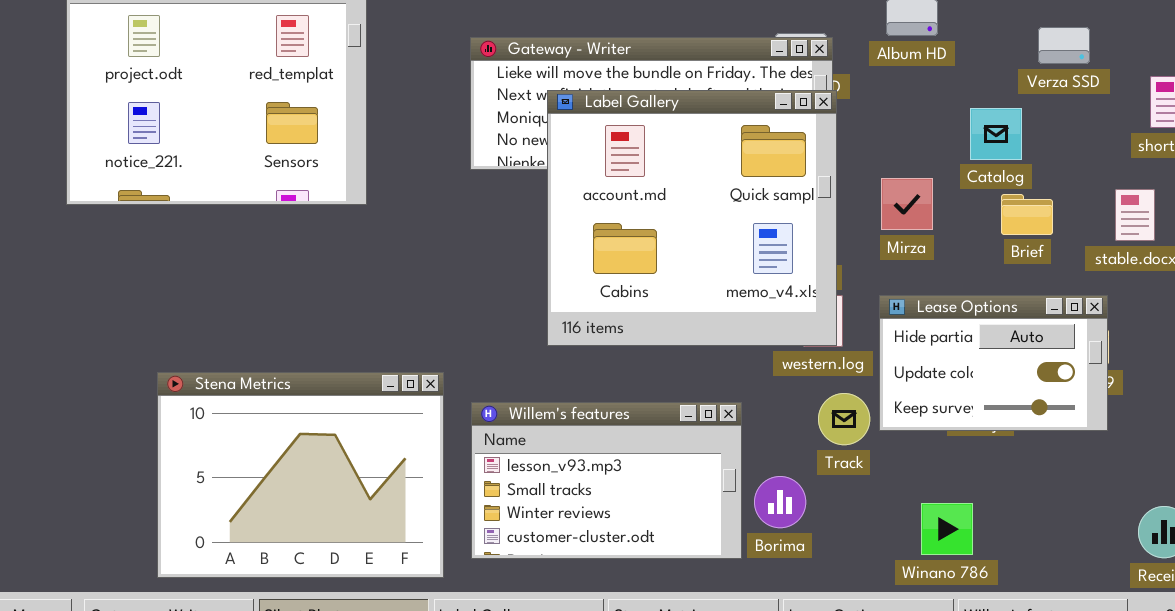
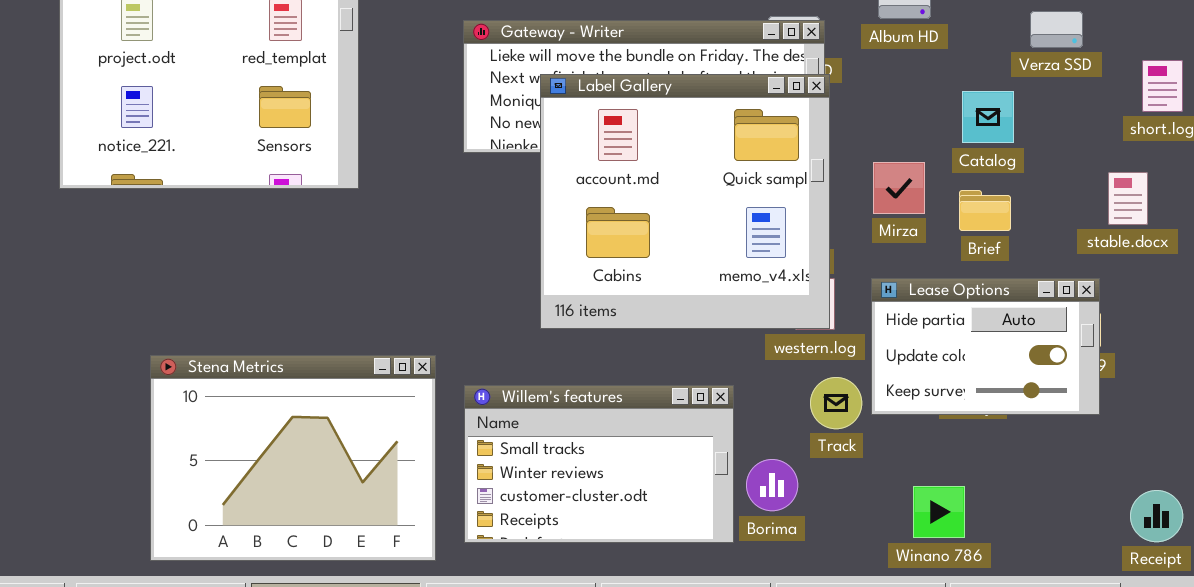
Brief: [1001,194,1053,235] -> [959,190,1011,231], moved
Willem's features: [471,402,742,559] -> [464,385,734,543], scrolled down 1 row

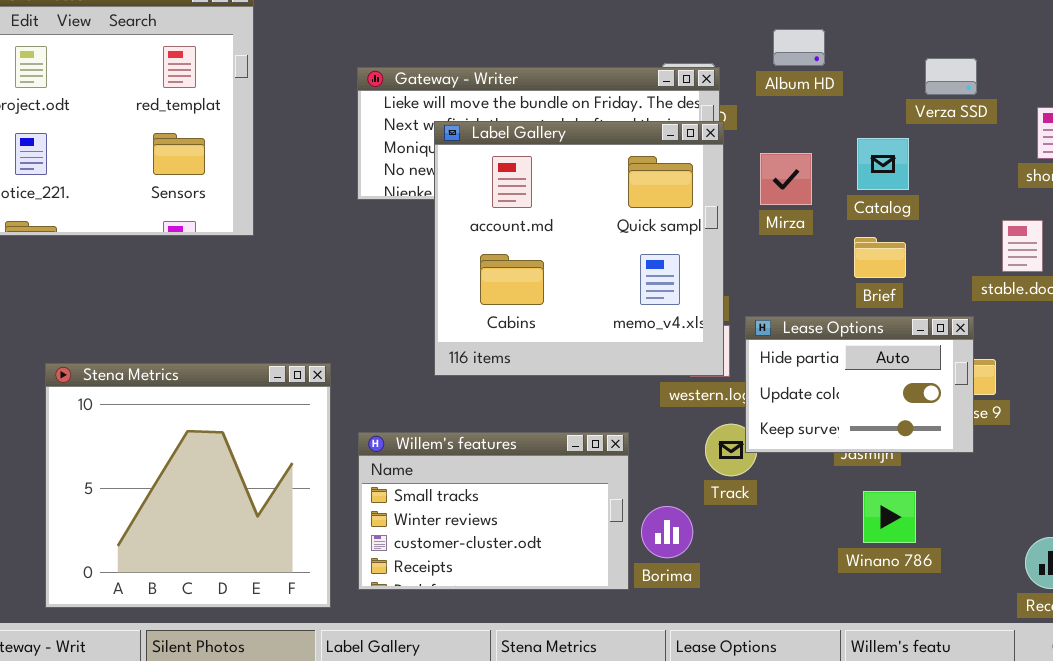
Mirza: [873,162,925,214] -> [760,153,812,205], moved
Lease Options: [871,278,1100,415] -> [745,316,974,453], moved
Stena Metrics: [150,355,436,561] -> [45,363,331,608], resized
Winano 786: [913,486,965,538] -> [863,491,916,543], moved

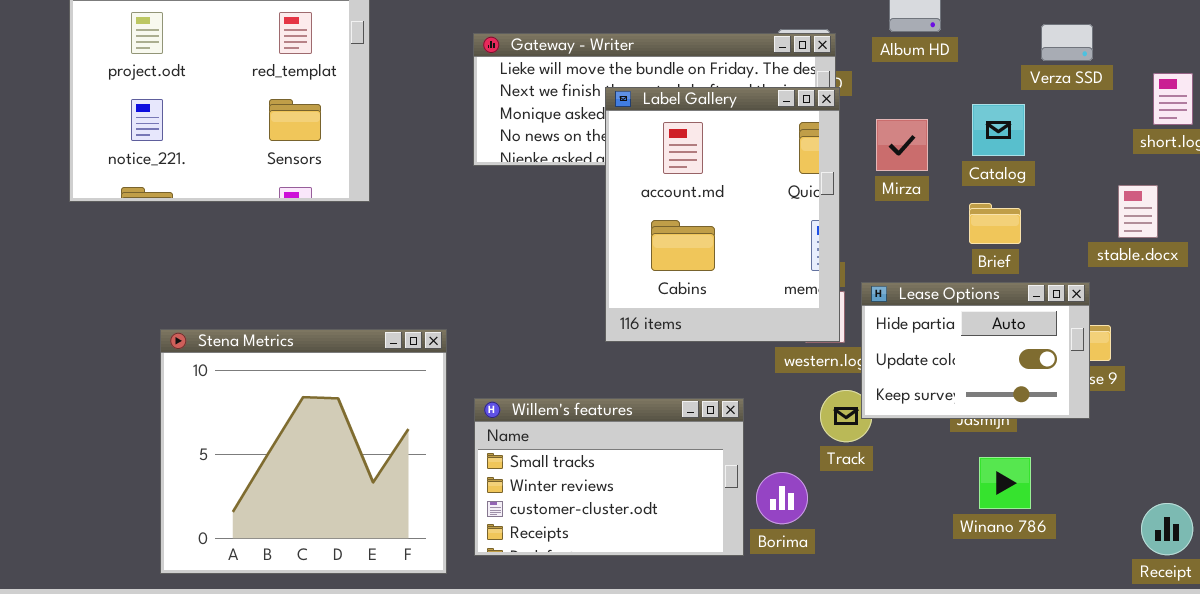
Label Gallery: [434,121,724,376] -> [605,87,840,342], resized

